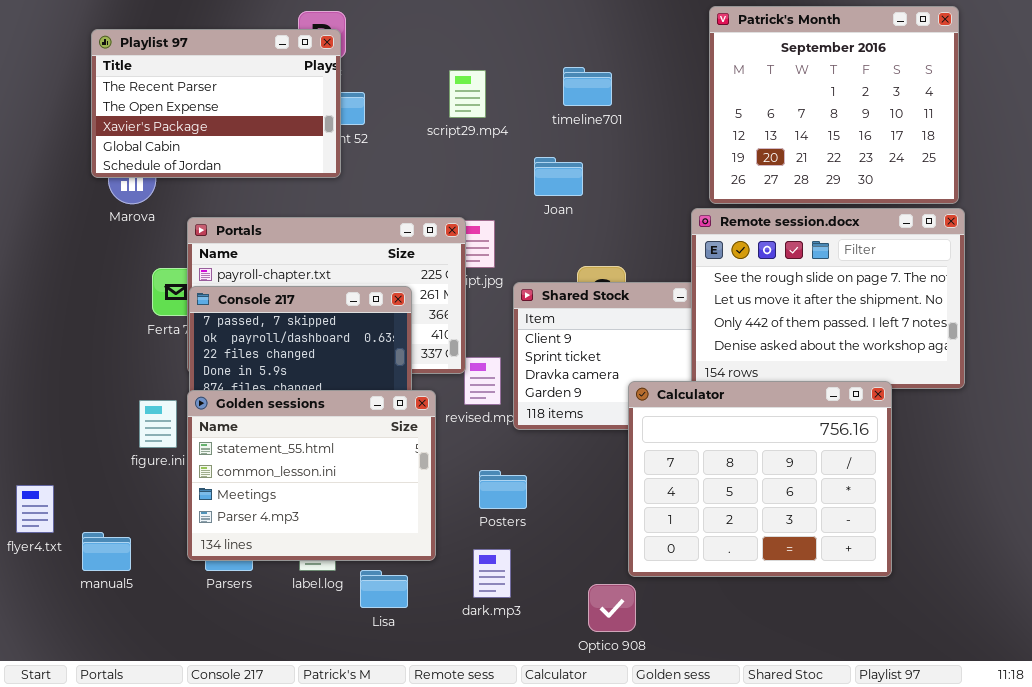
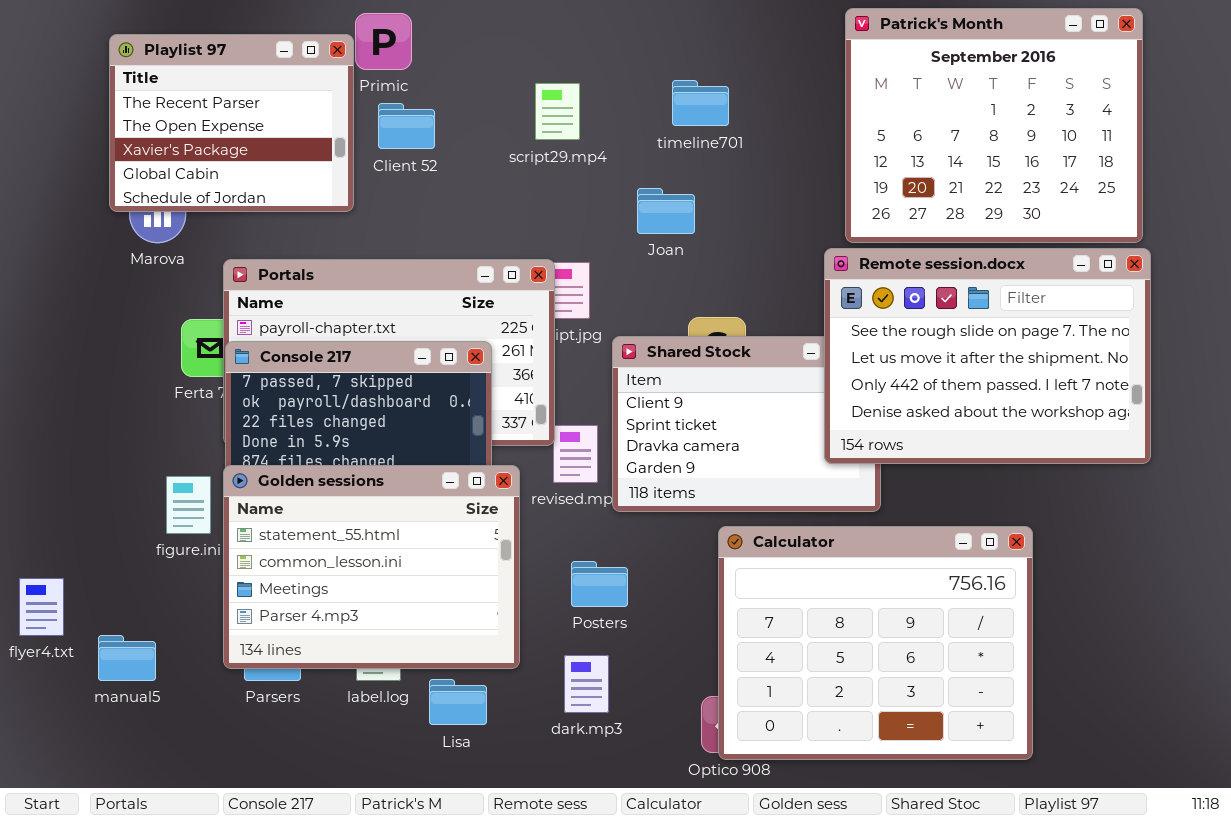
Playlist 97: [91,29,341,178] -> [109,34,354,212], resized
Calculator: [628,381,892,577] -> [718,526,1033,760], moved

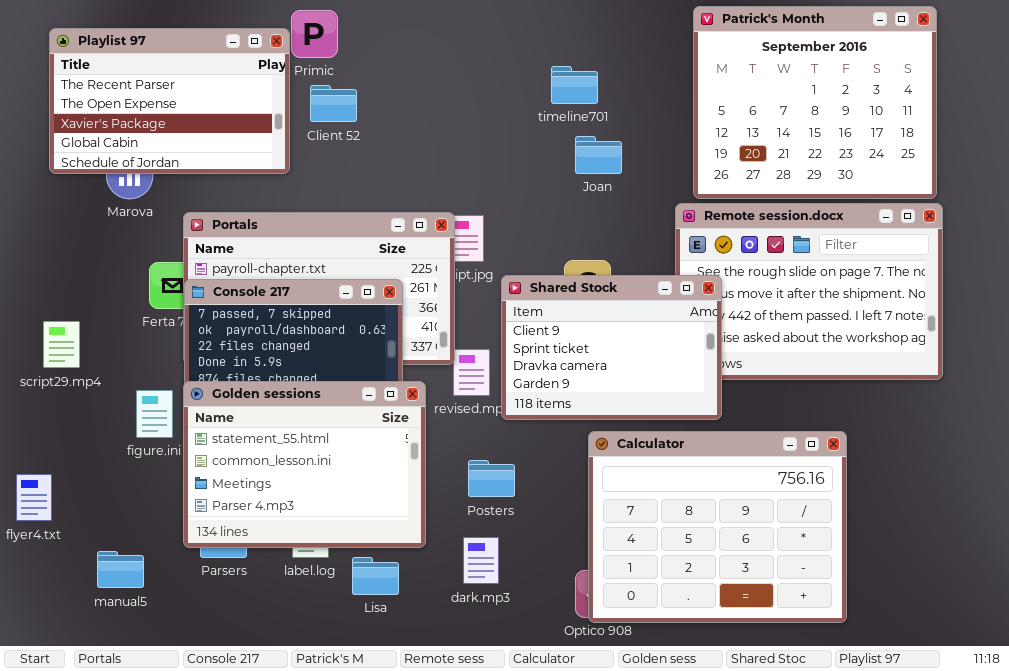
Playlist 97: [109,34,354,212] -> [49,28,290,174], resized
script29.mp4: [535,83,580,140] -> [43,321,80,368], moved
Joan: [637,188,695,234] -> [575,136,622,174], moved
Shared Stock: [612,336,881,512] -> [501,275,722,420], raised
manual5: [98,635,156,681] -> [97,551,144,588], moved

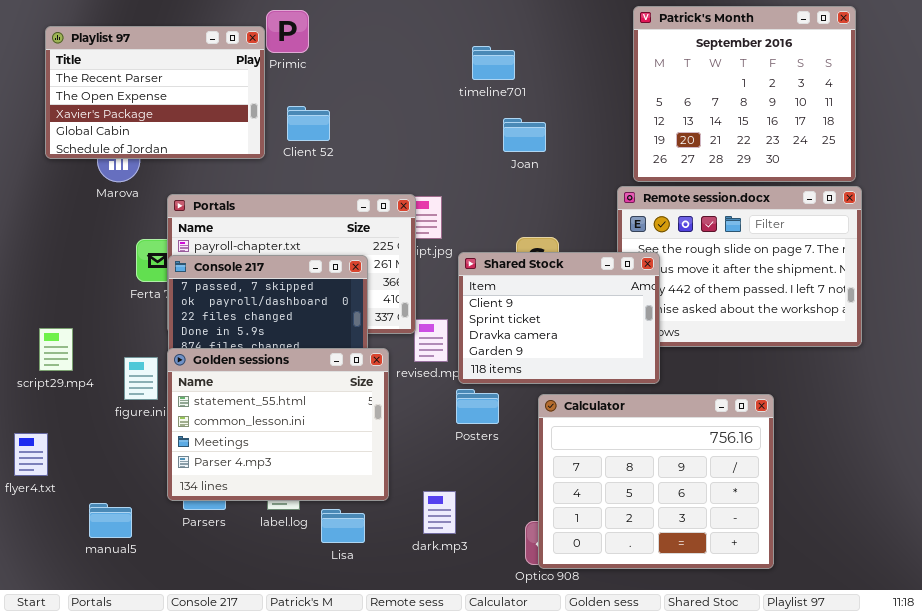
timeline701: [551,66,598,104] -> [472,46,515,80], moved
Client 52: [310,85,357,122] -> [287,106,330,141], moved
Joan: [575,136,622,174] -> [503,118,546,152], moved
script29.mp4: [43,321,80,368] -> [39,328,73,371], moved
Posters: [468,460,515,497] -> [456,389,499,424], moved

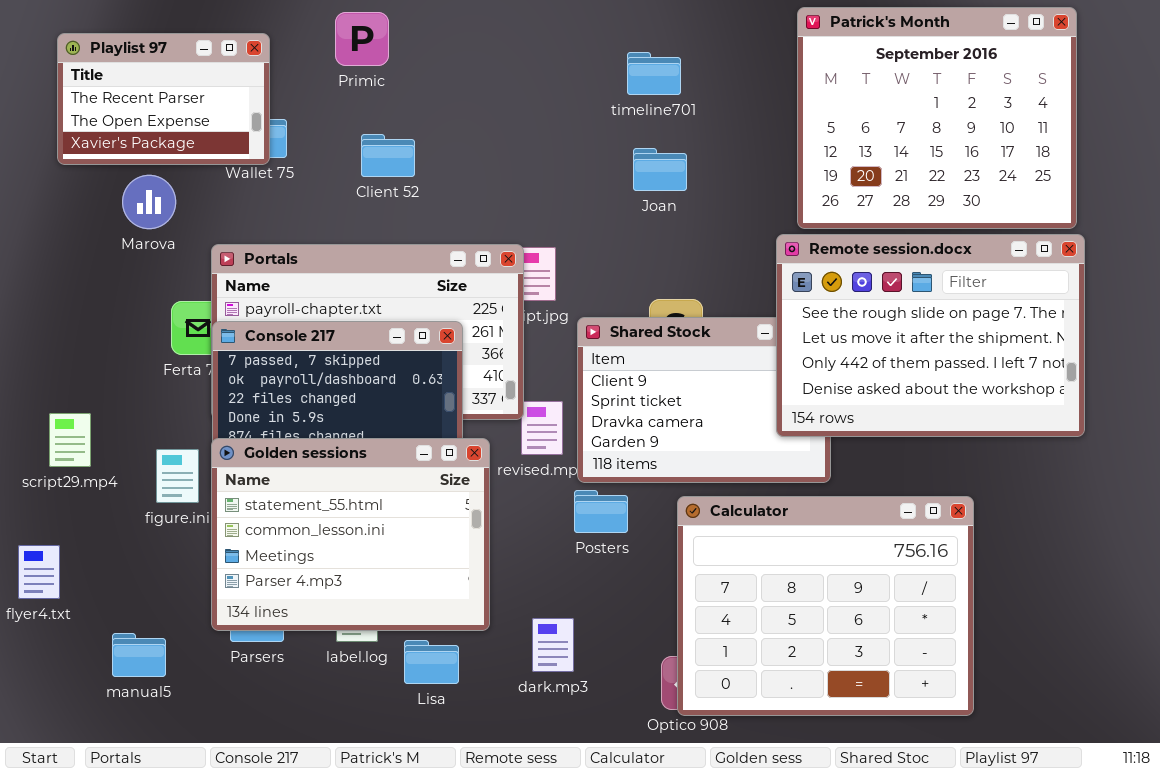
Playlist 97: [45,26,265,159] -> [57,33,270,165], resized
timeline701: [472,46,515,80] -> [627,52,681,95], moved
Remote session.docx: [617,186,862,347] -> [776,234,1085,437], raised

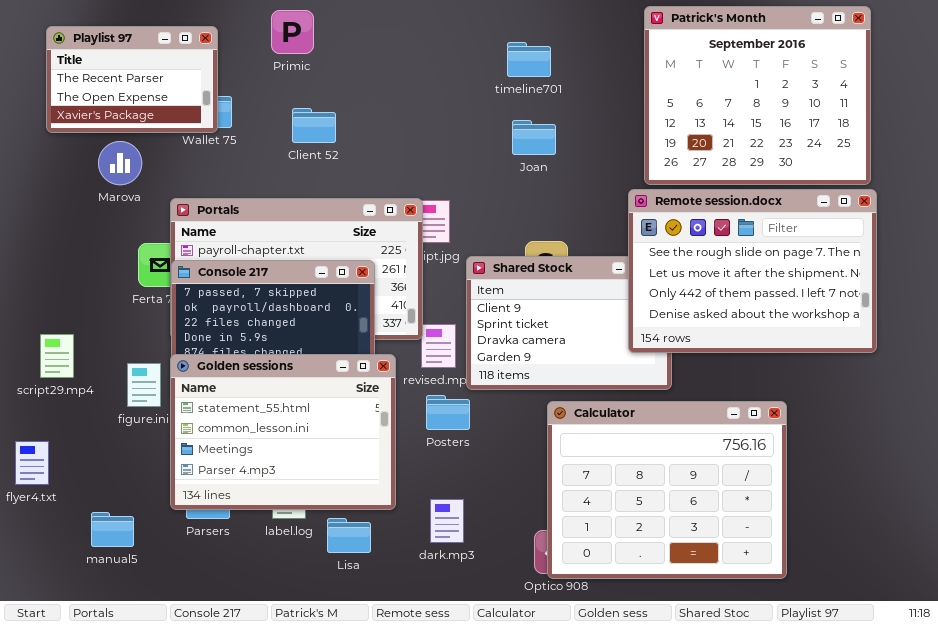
Posters: [574,490,628,533] -> [426,395,470,430], moved

